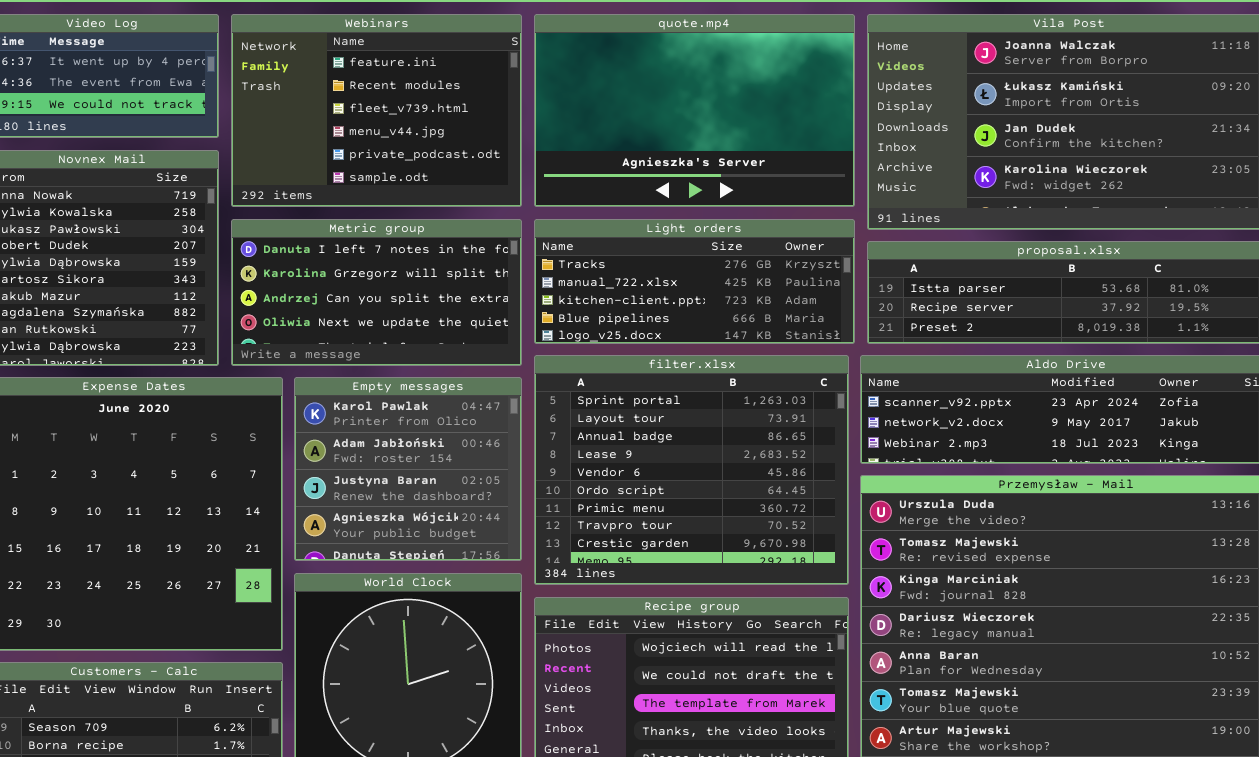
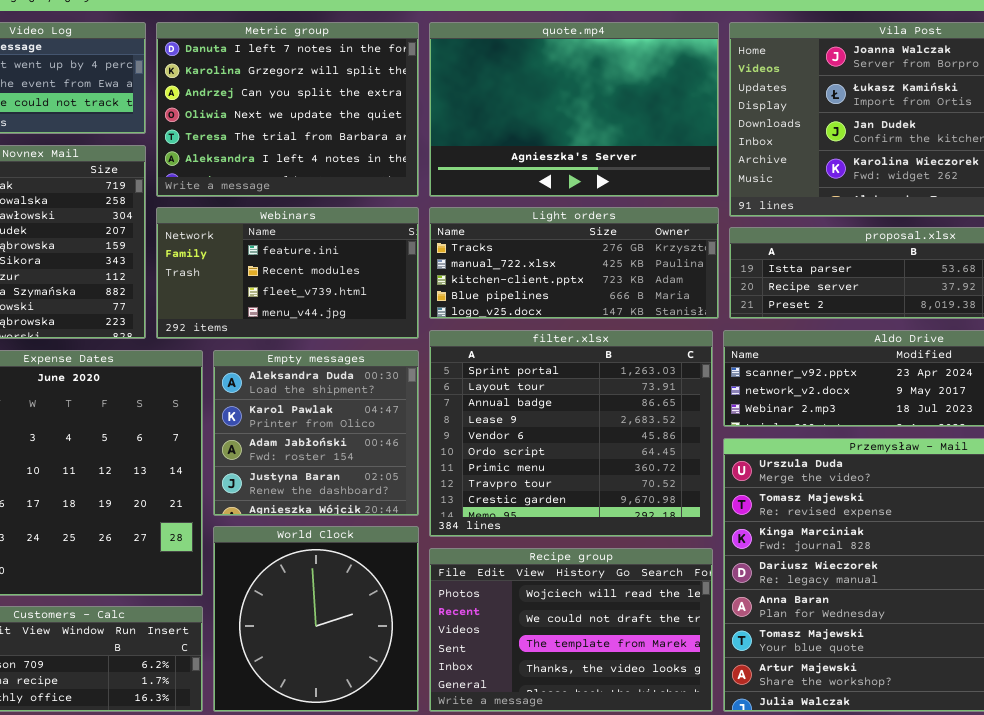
Webinars: [231,14,522,207] -> [156,207,419,339], moved, resized
Metric group: [231,219,522,366] -> [156,22,419,197], moved, resized
Empty messages: [294,377,522,561] -> [213,350,419,516], scrolled up 1 row

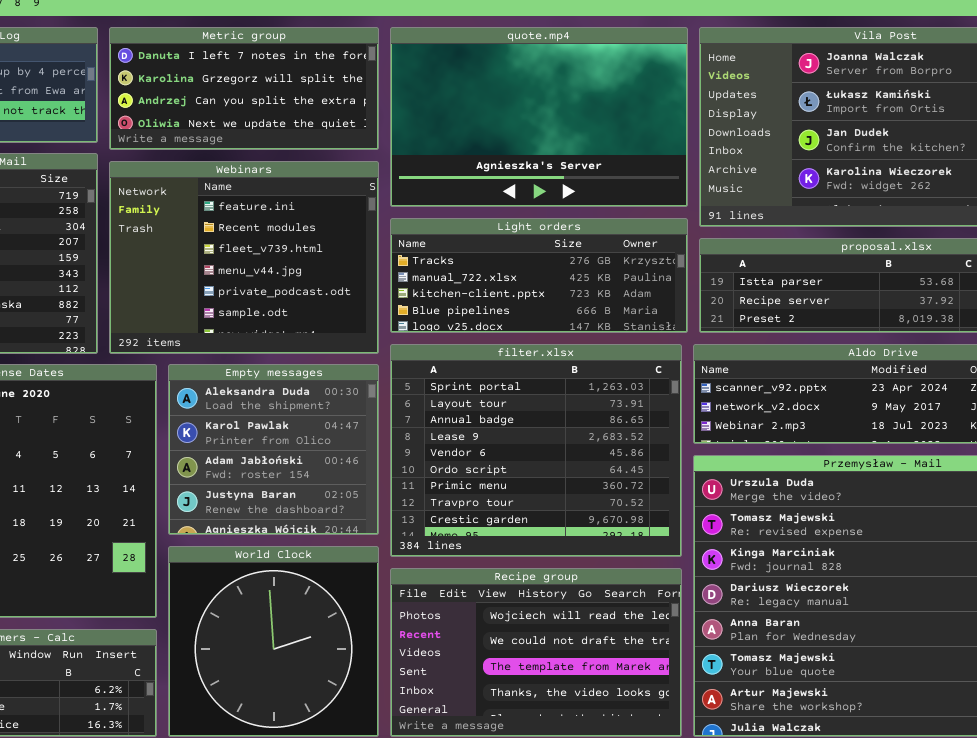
Metric group: [156,22,419,197] -> [109,27,379,150], resized
Webinars: [156,207,419,339] -> [109,161,379,354], resized

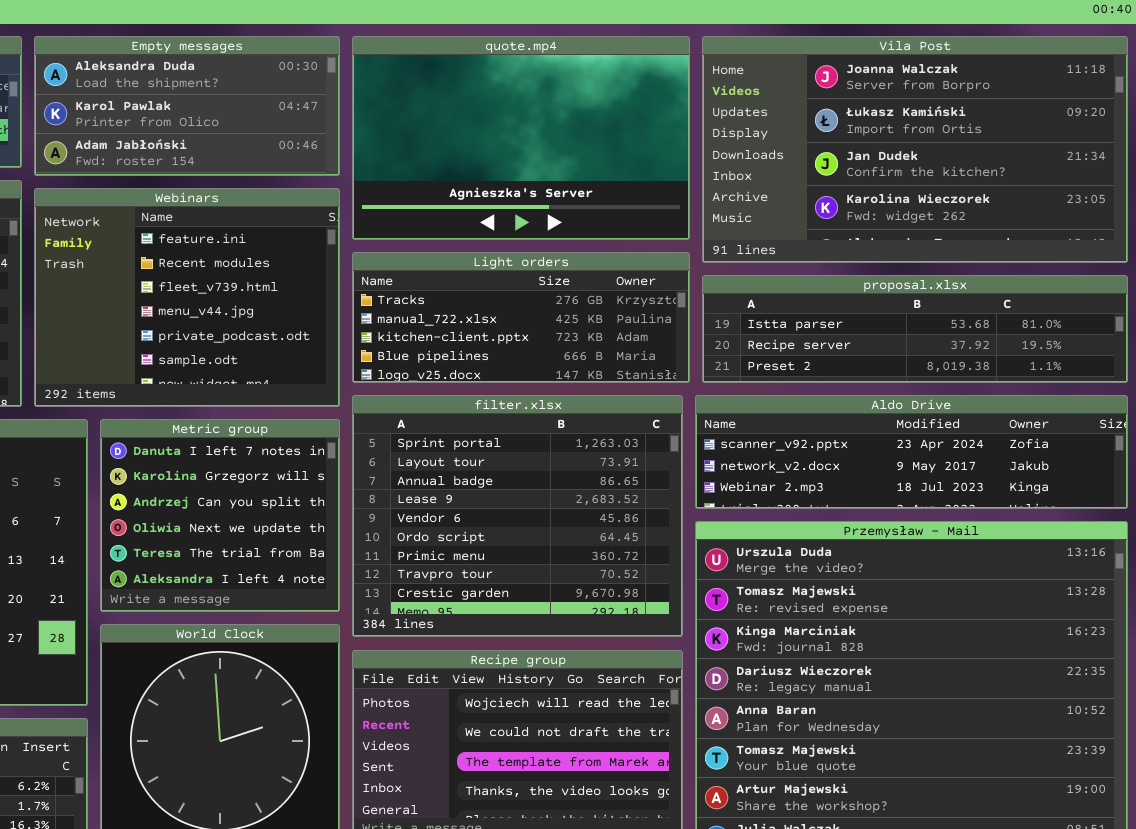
Metric group: [109,27,379,150] -> [100,419,340,612], moved, resized
Empty messages: [168,364,379,535] -> [34,36,340,176], moved, resized

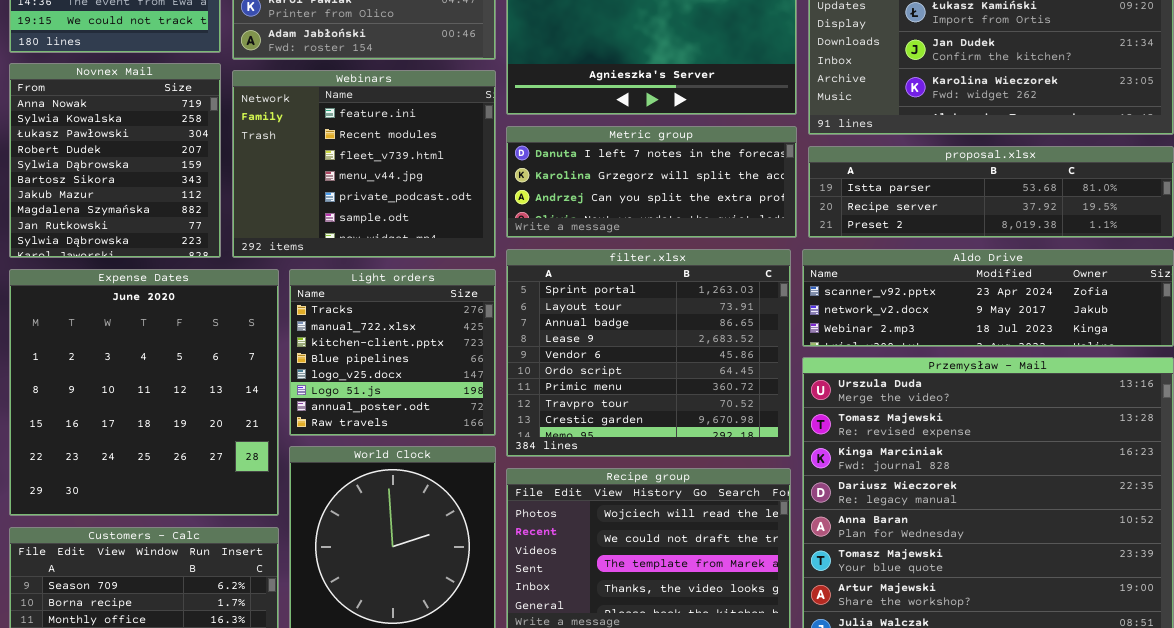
Light orders: [352,252,690,383] -> [289,269,496,436], moved, resized
Metric group: [100,419,340,612] -> [506,126,797,238], moved, resized

